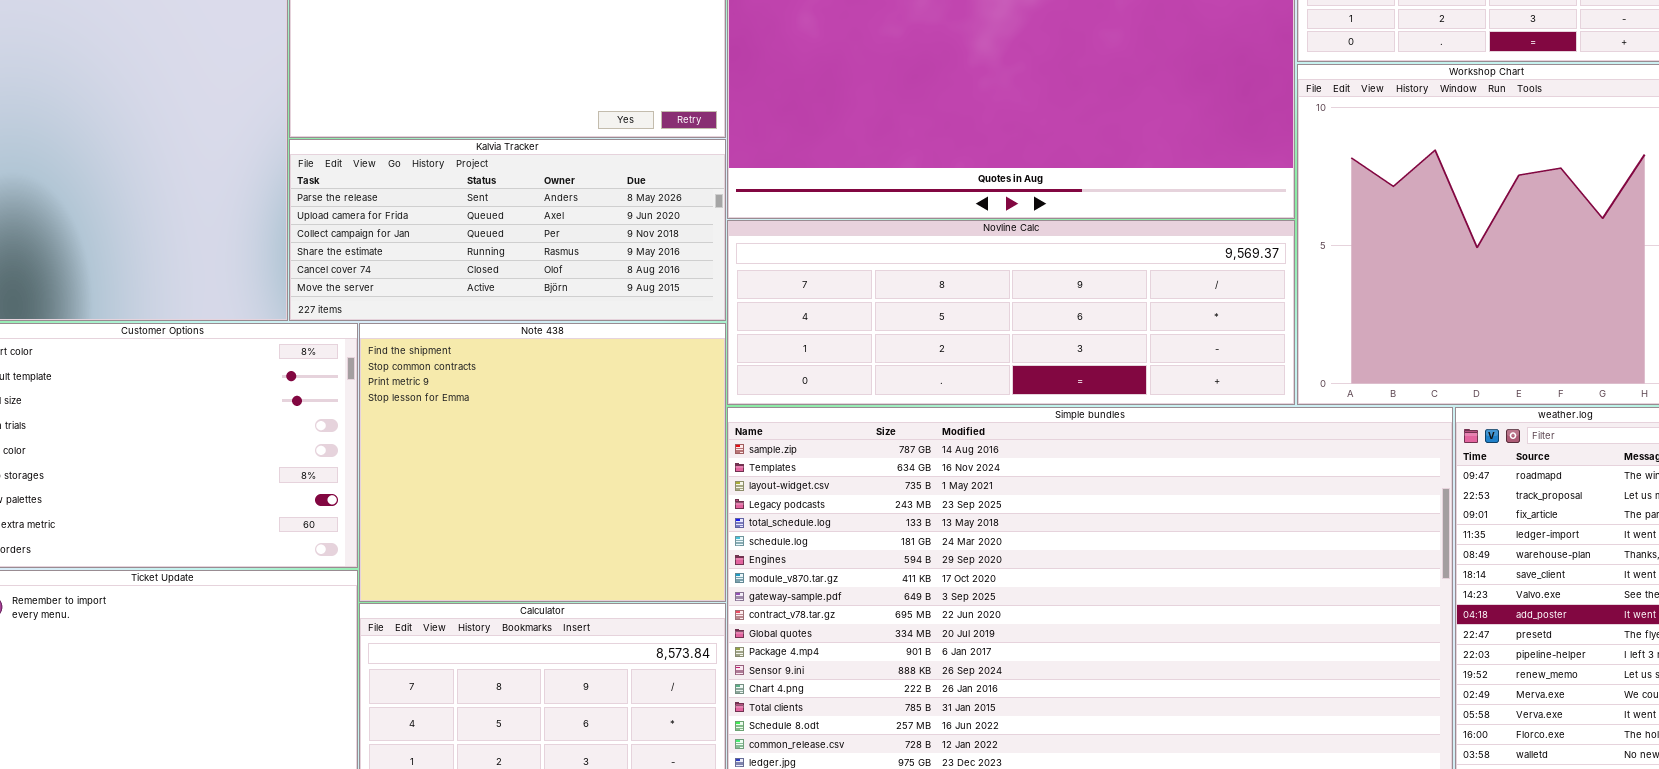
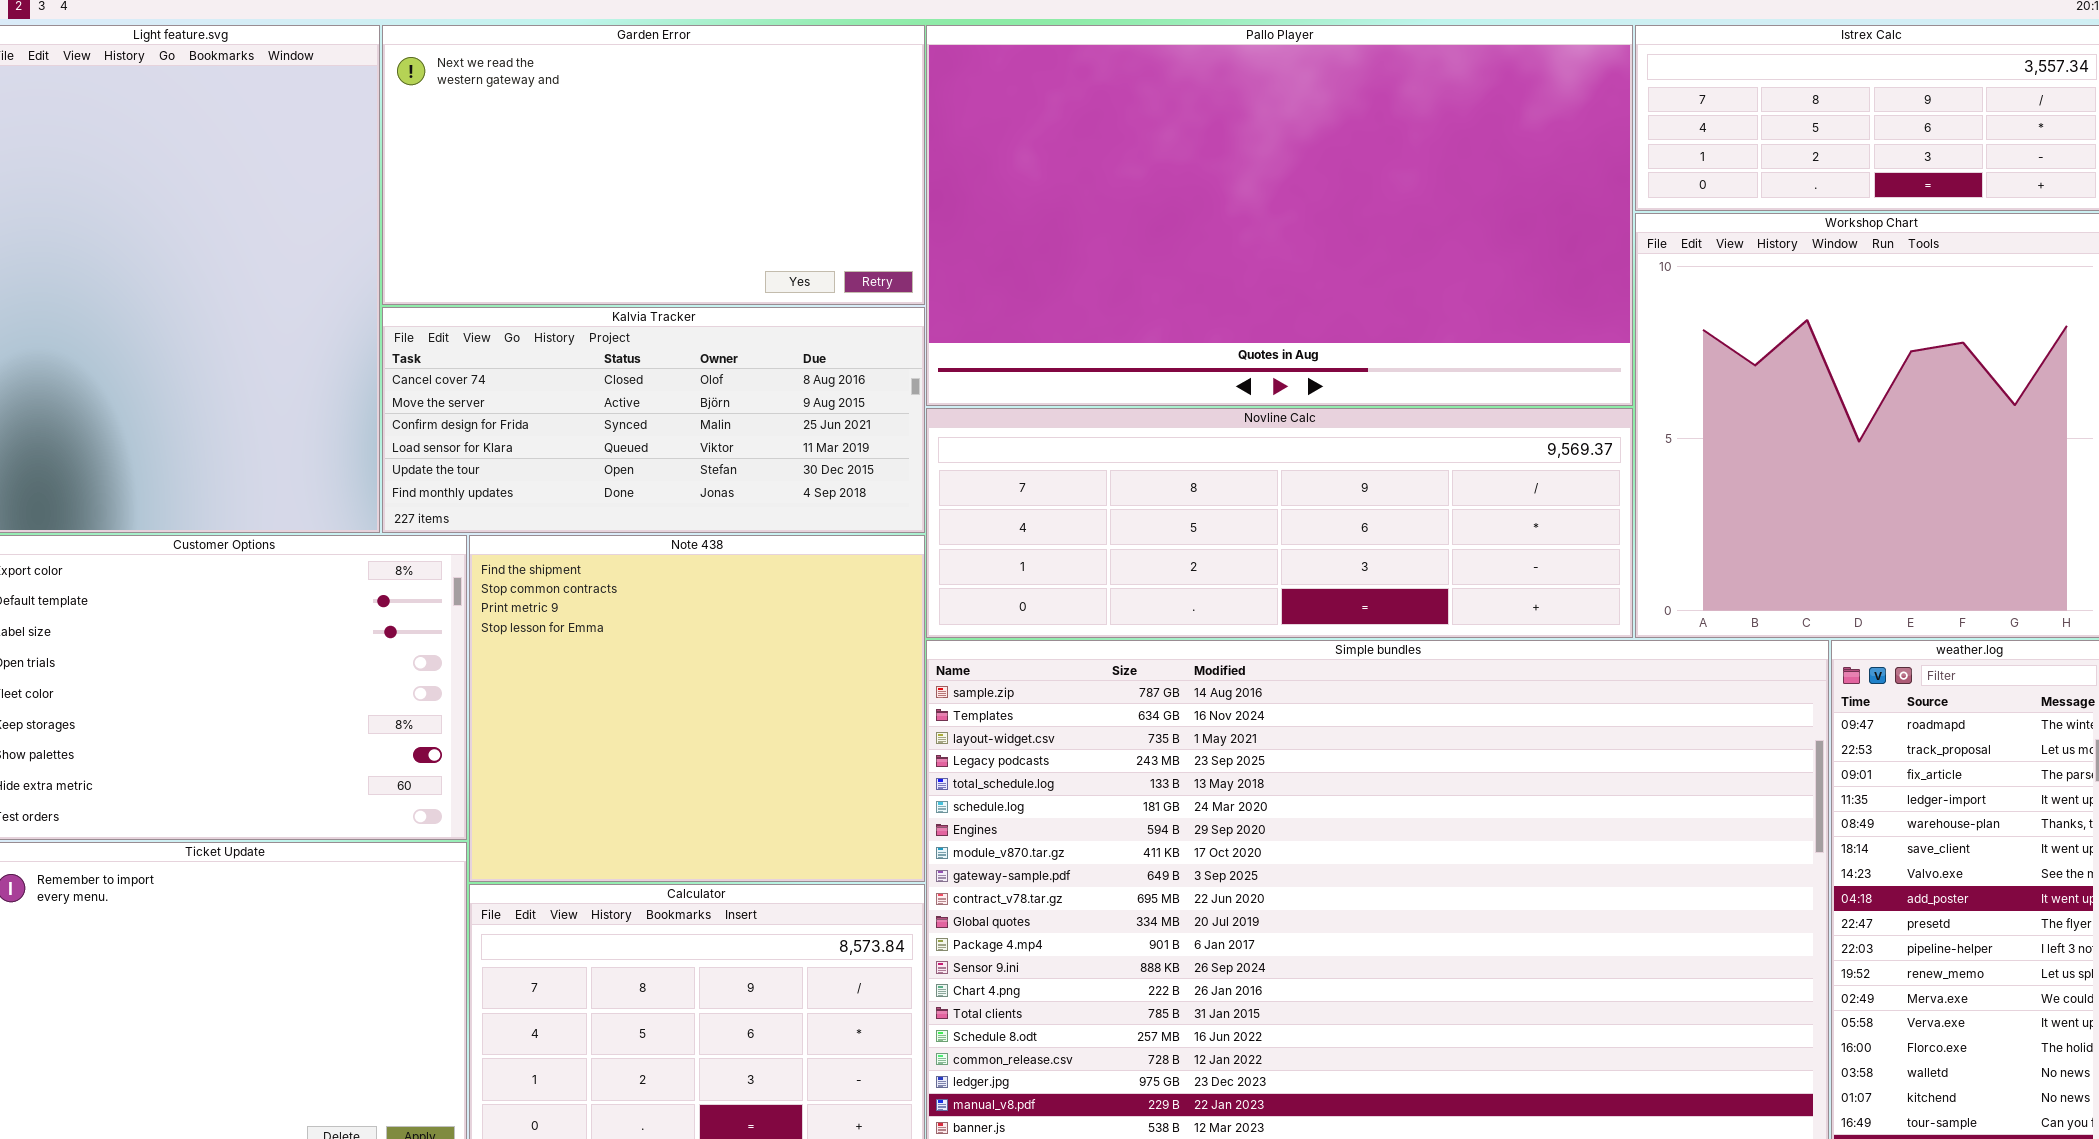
Kalvia Tracker: [289,139,726,321] -> [382,307,925,533], scrolled down 4 rows

